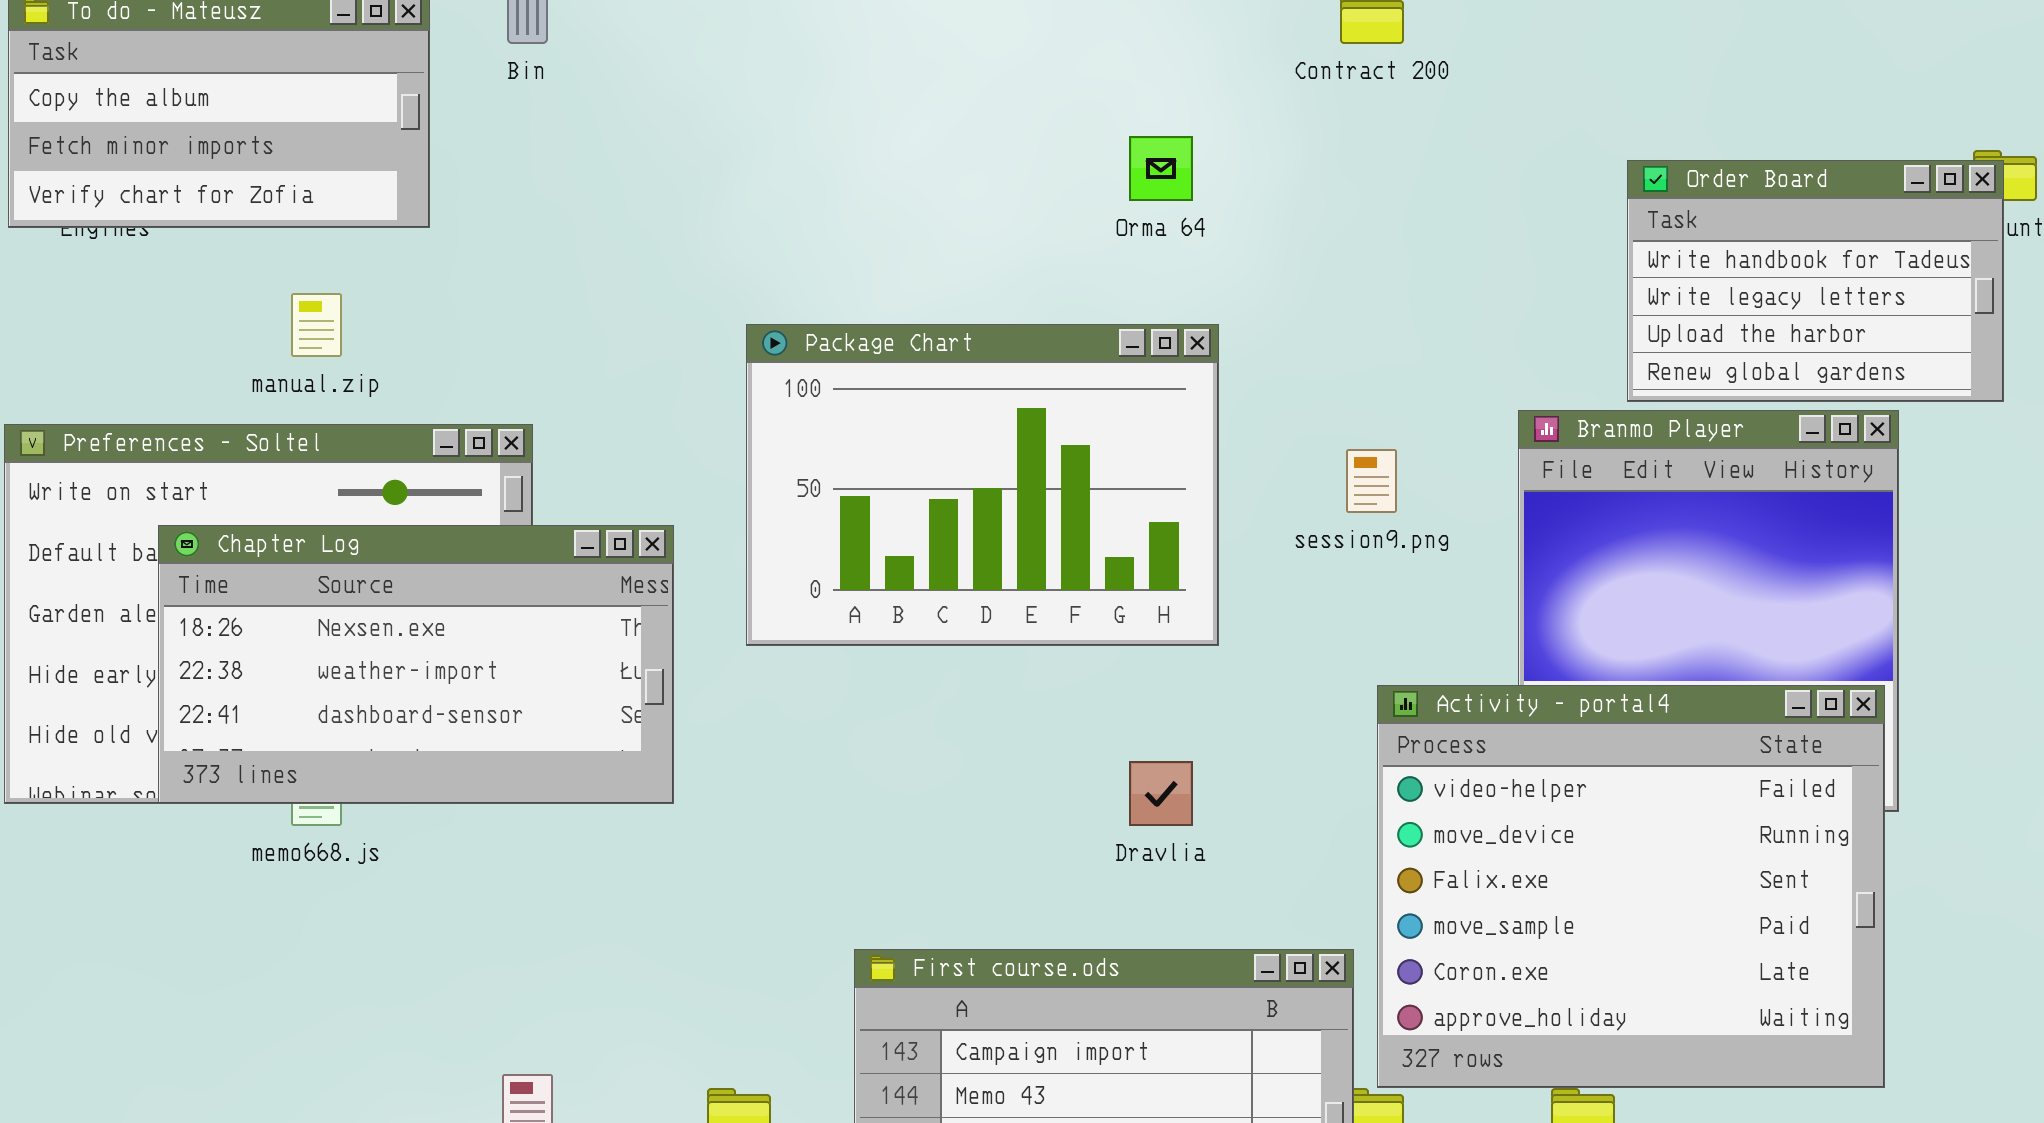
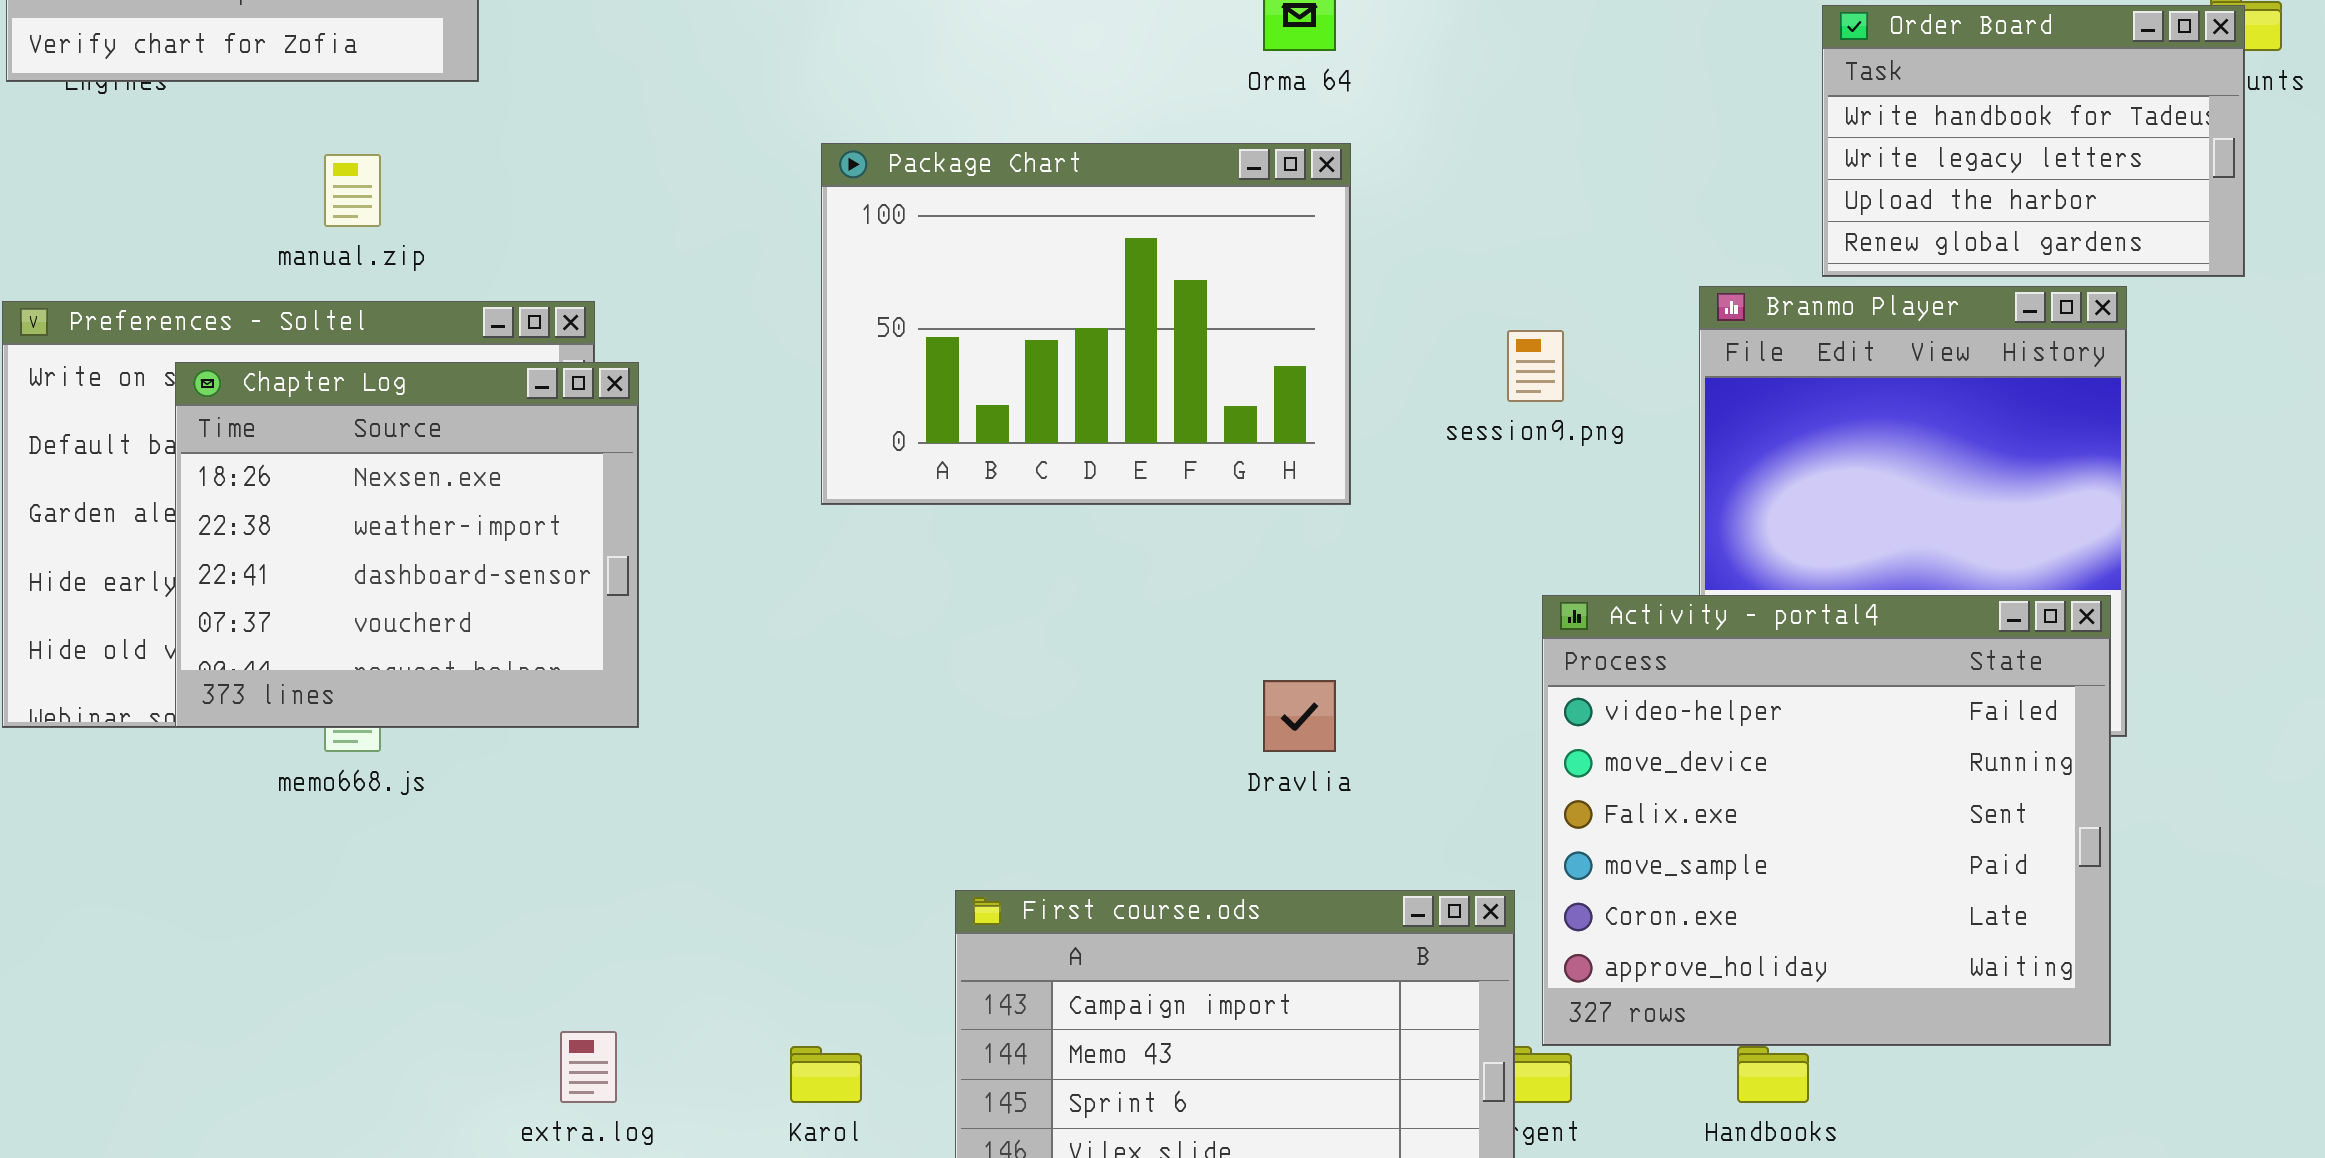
Package Chart: [746,324,1219,646] -> [821,143,1351,505], moved
Chapter Log: [158,525,674,804] -> [175,362,639,728], resized

